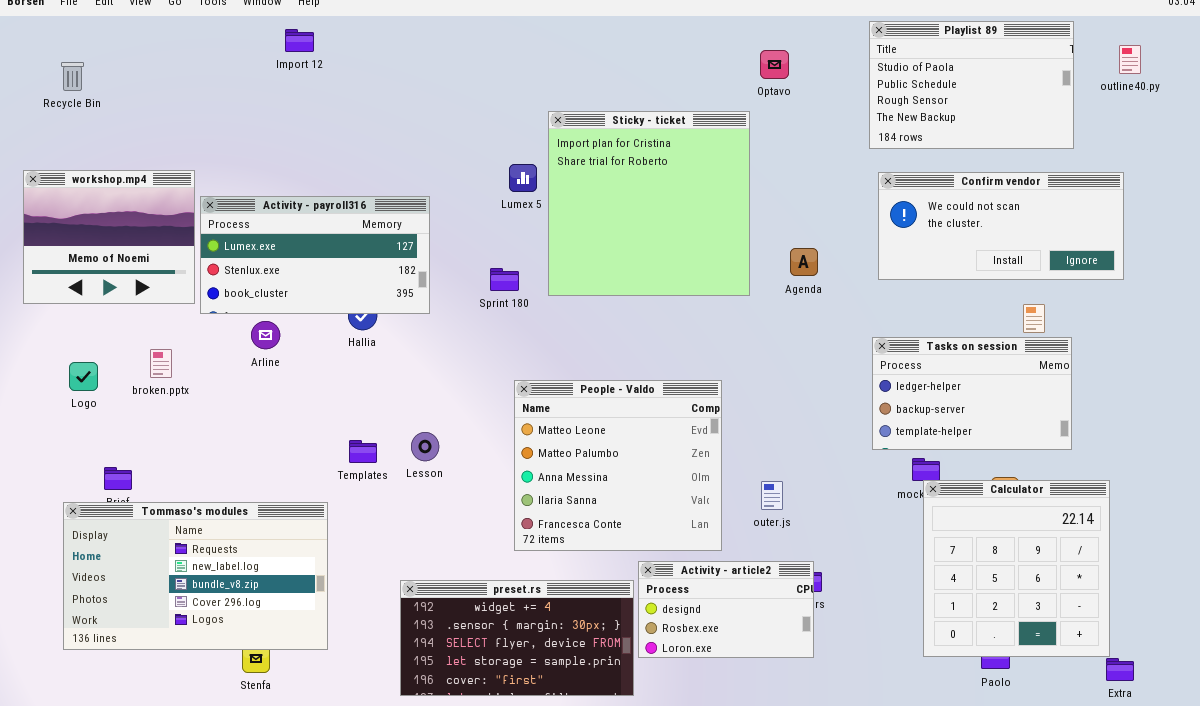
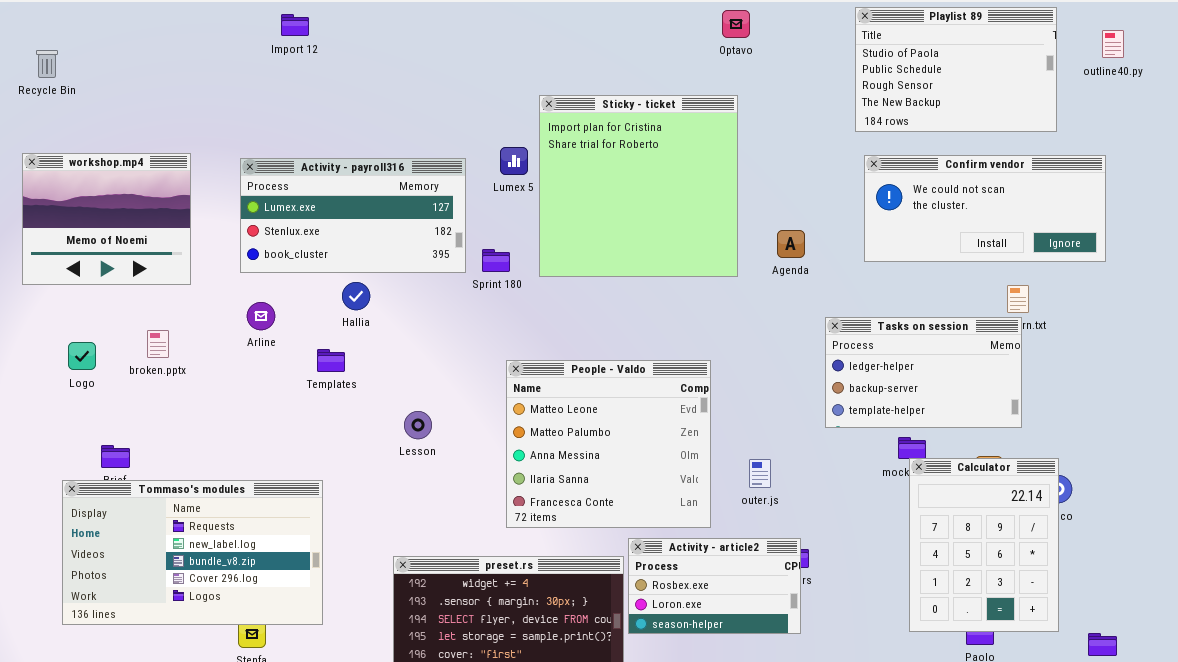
Optavo: [760,50,789,79] -> [722,10,750,38], moved
Recycle Bin: [61,62,84,91] -> [36,50,58,78], moved
Activity - payroll316: [200,196,430,314] -> [240,158,466,273], moved
Tasks on session: [872,337,1072,450] -> [825,317,1022,428], moved
Templates: [349,440,377,463] -> [317,349,345,372], moved
Calculator: [923,480,1110,657] -> [909,458,1059,632], resized
Activity - article2: [638,561,814,658] -> [628,538,801,634], scrolled down 1 row

